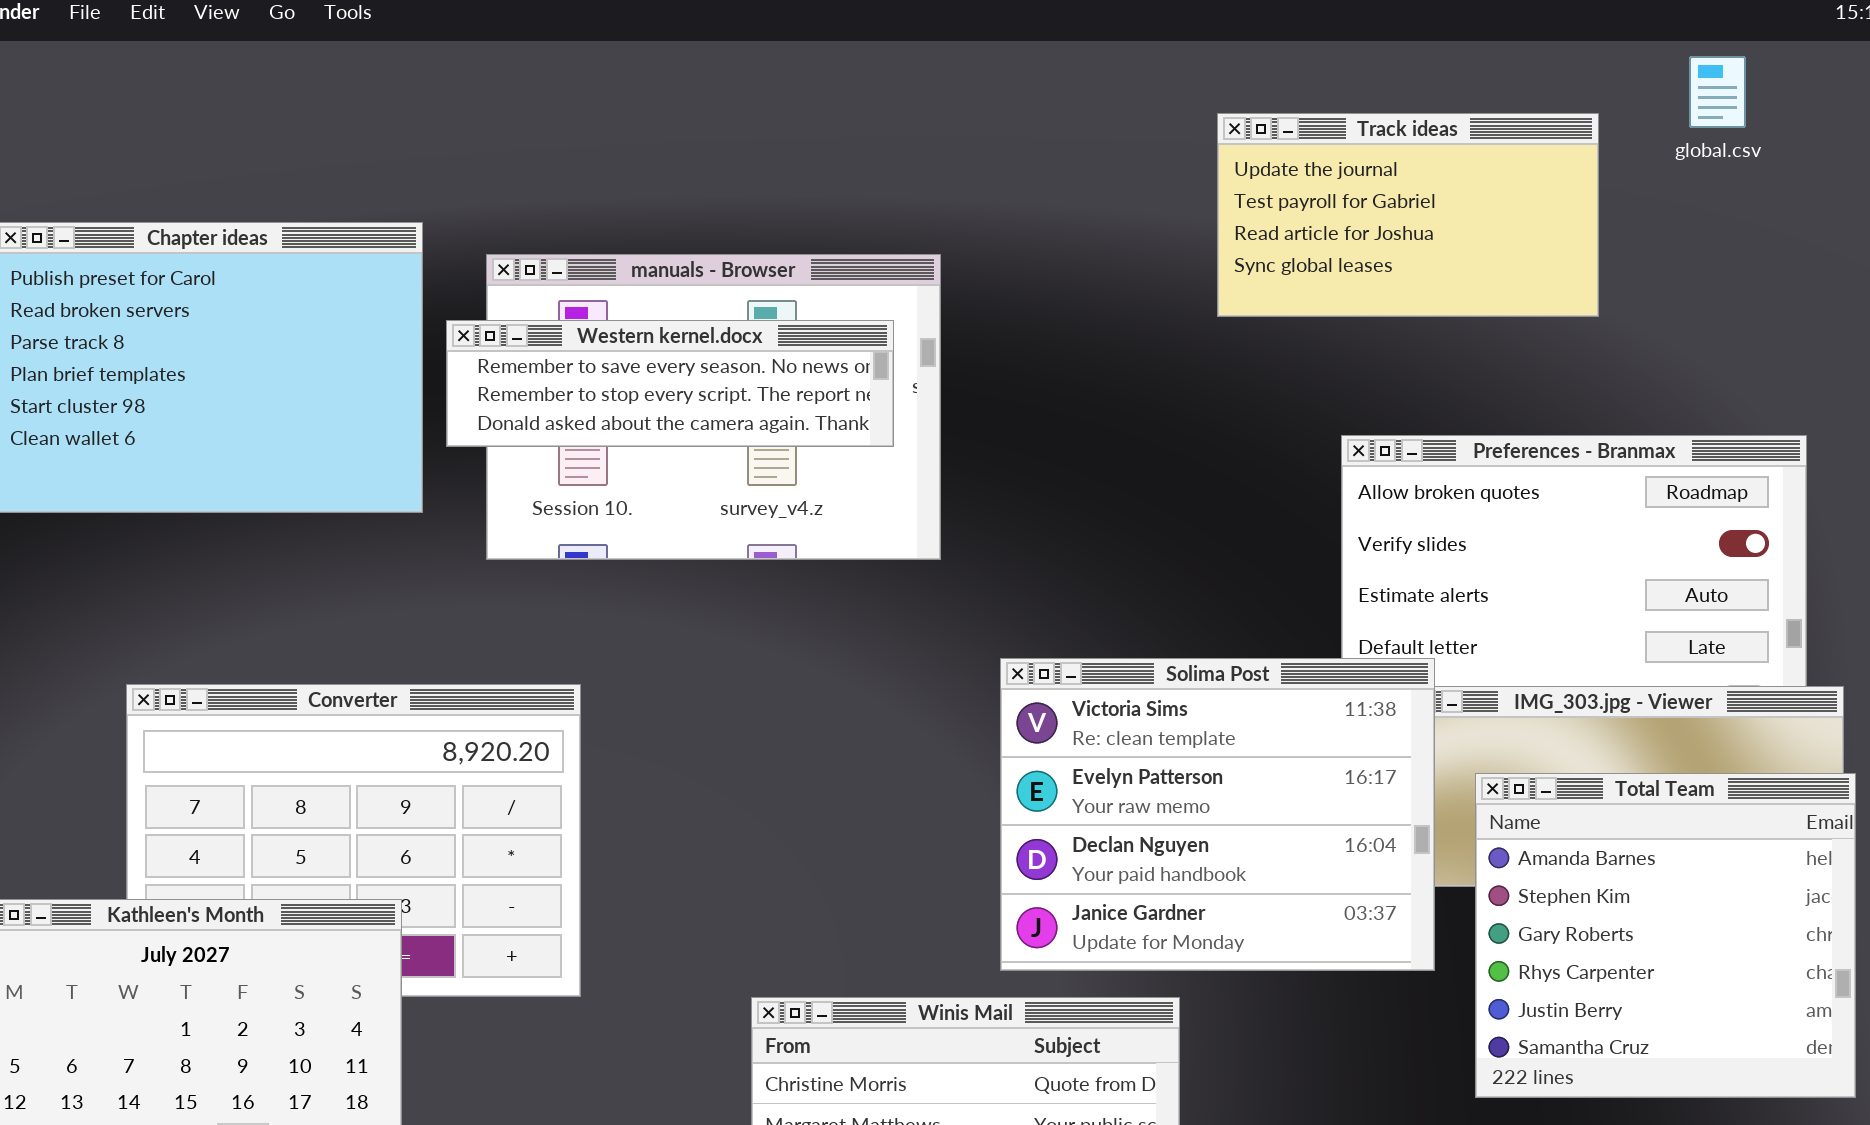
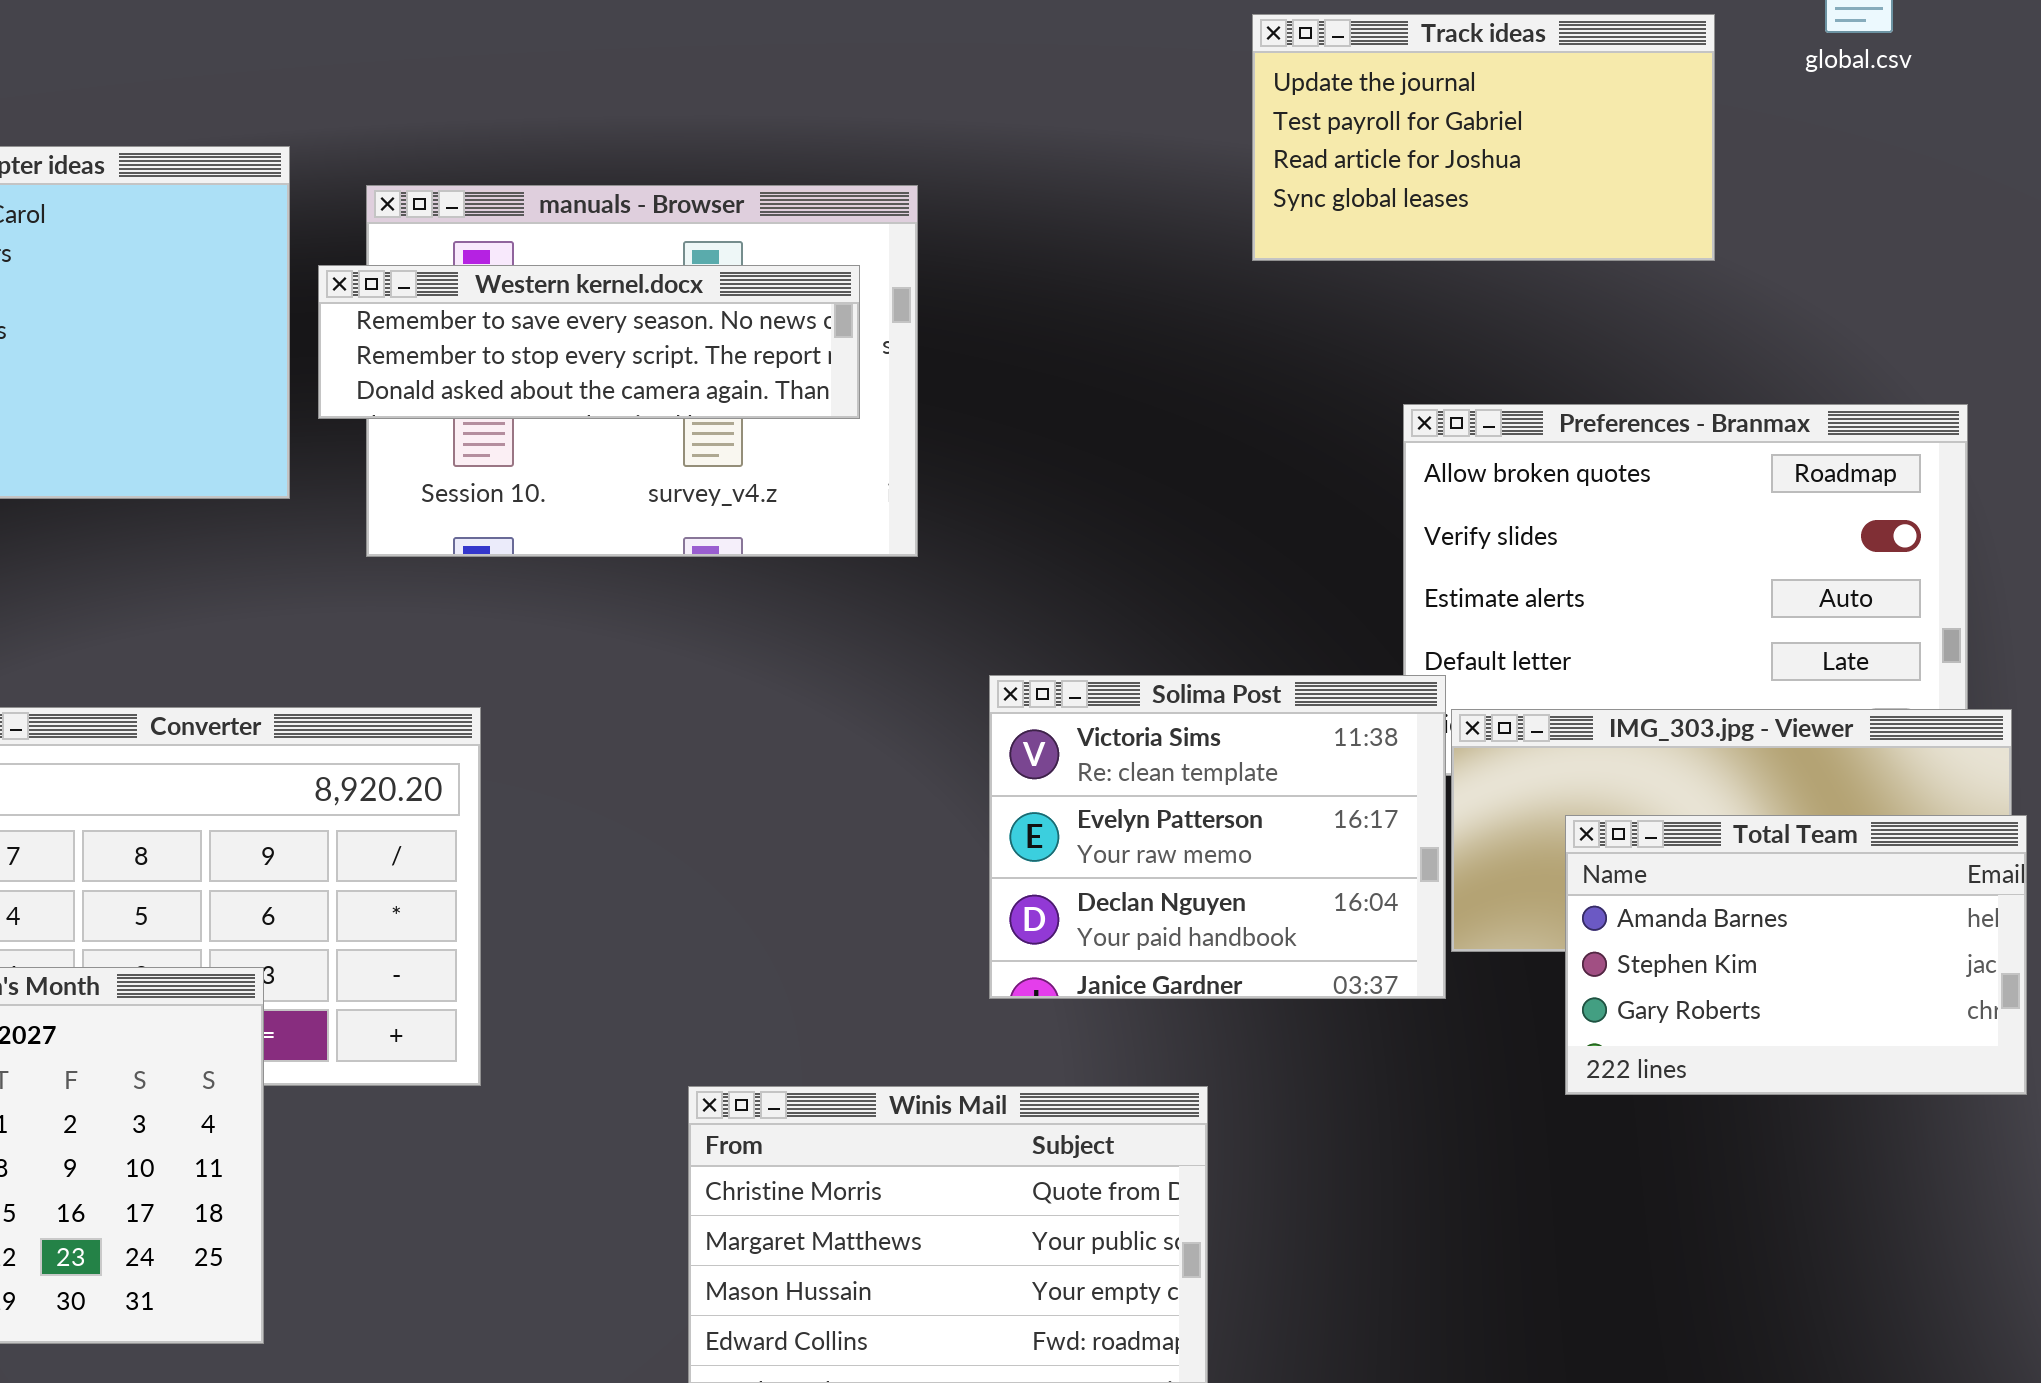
Solima Post: [1000,658,1435,971] -> [989,675,1446,999], resized
Total Team: [1475,773,1856,1098] -> [1565,815,2027,1095], resized

